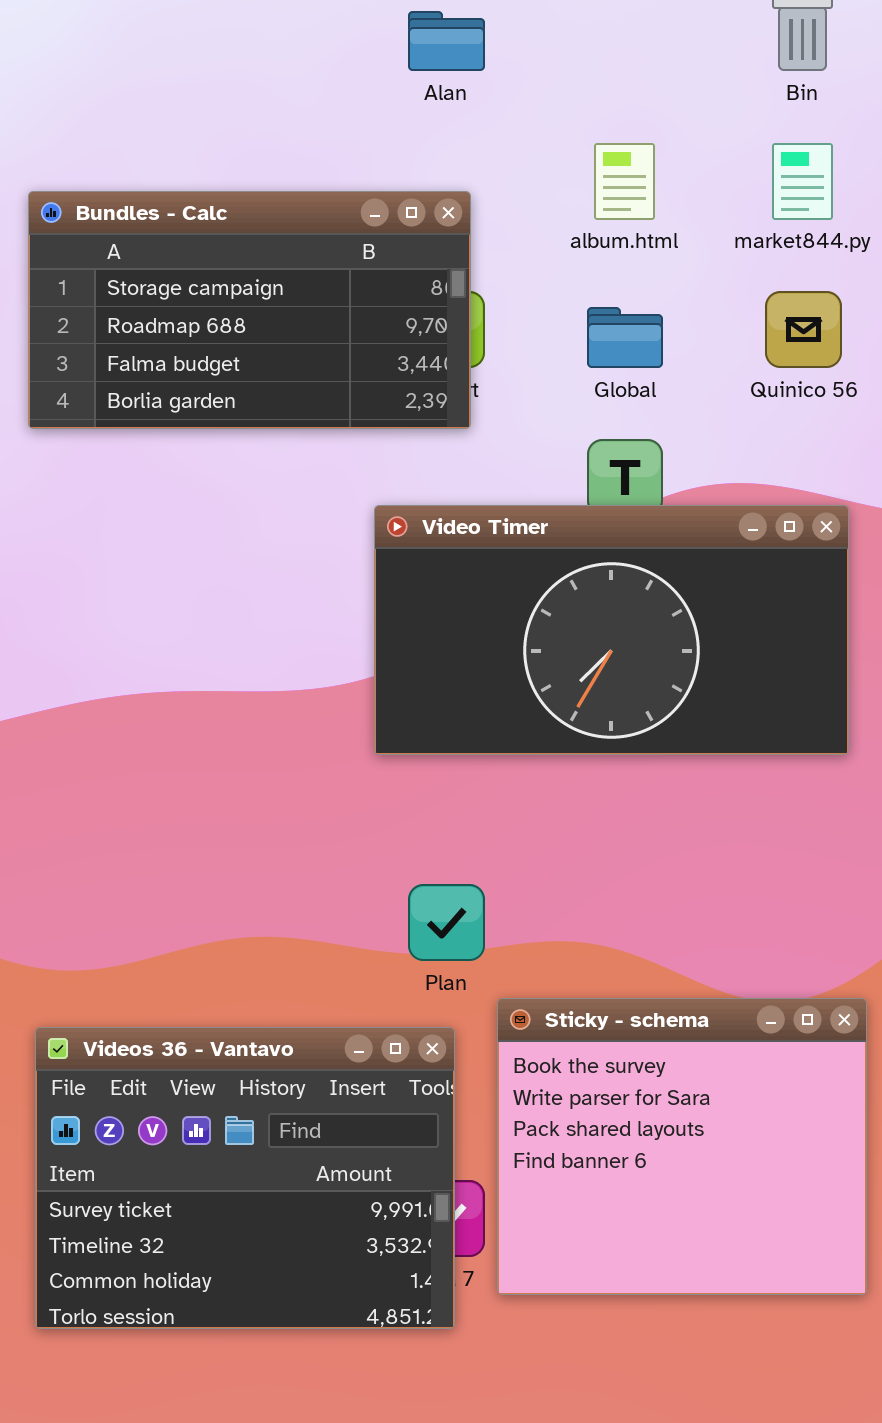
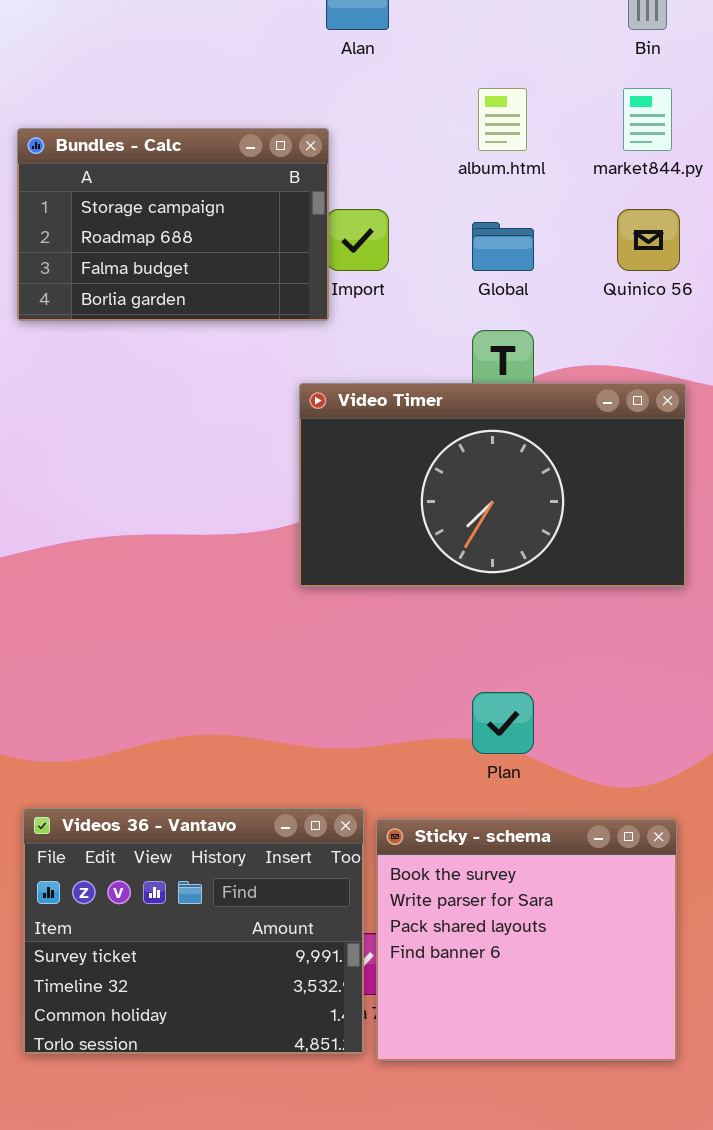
Bundles - Calc: [28,191,471,429] -> [17,128,329,321], resized
Plan: [408,884,485,961] -> [472,692,534,754], moved
Sticky - schema: [497,998,867,1295] -> [376,819,677,1061], moved

